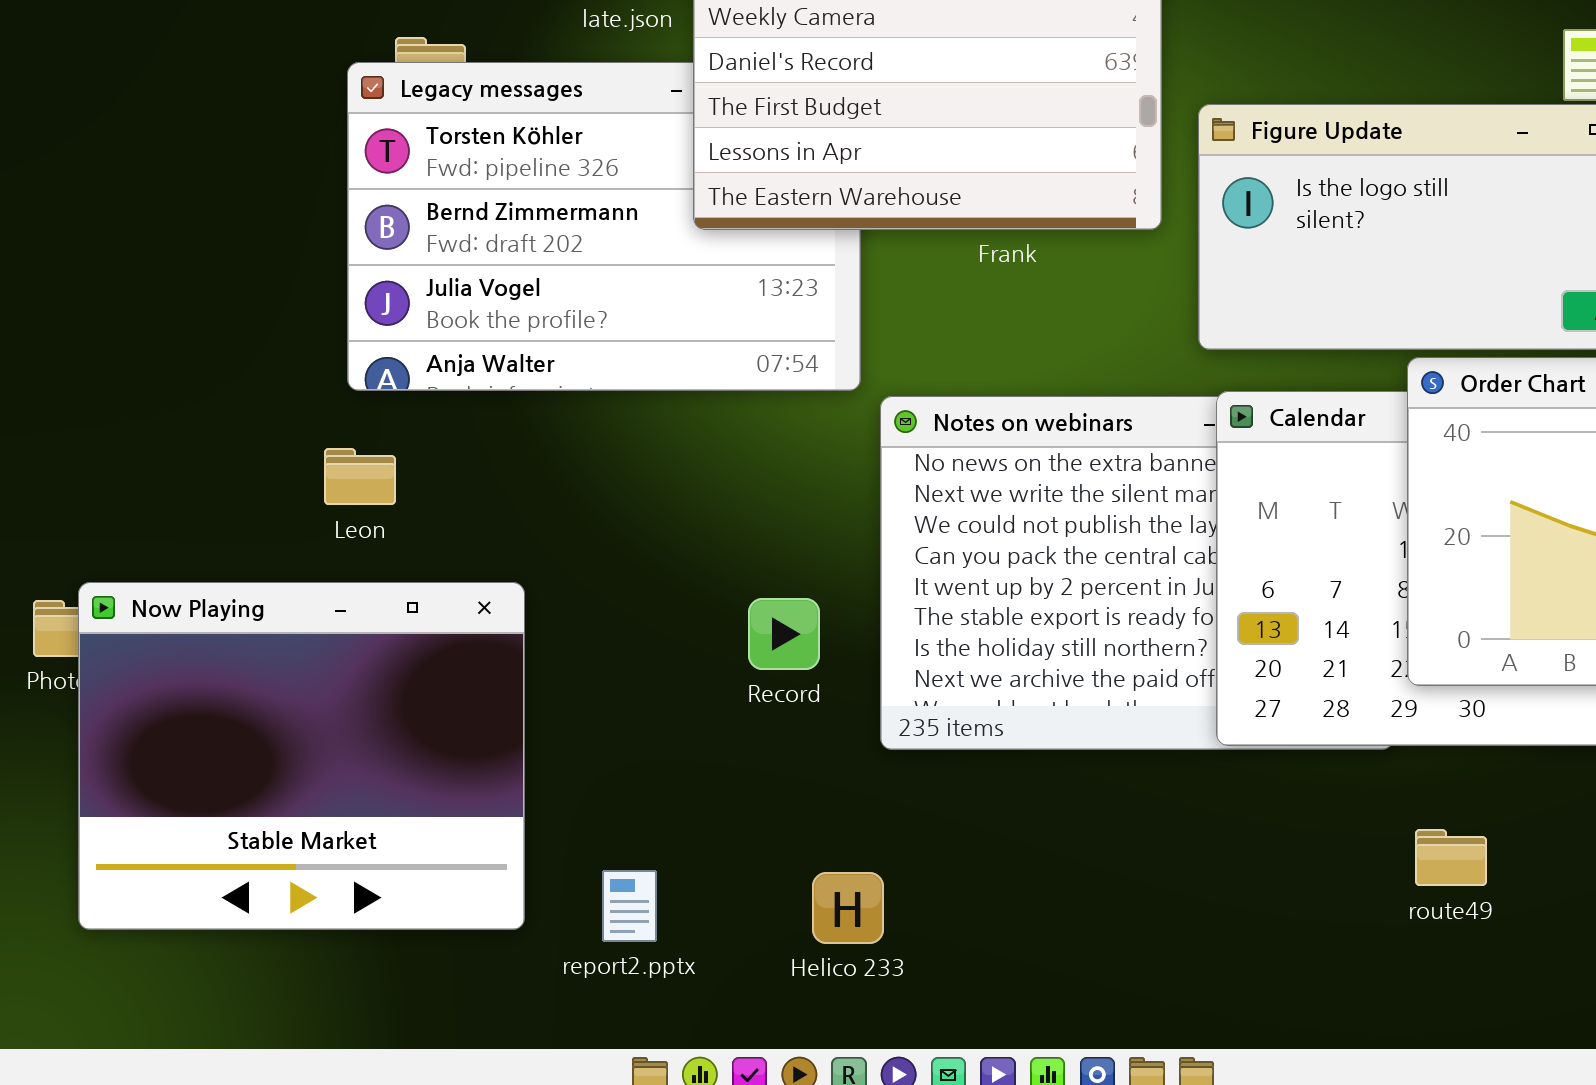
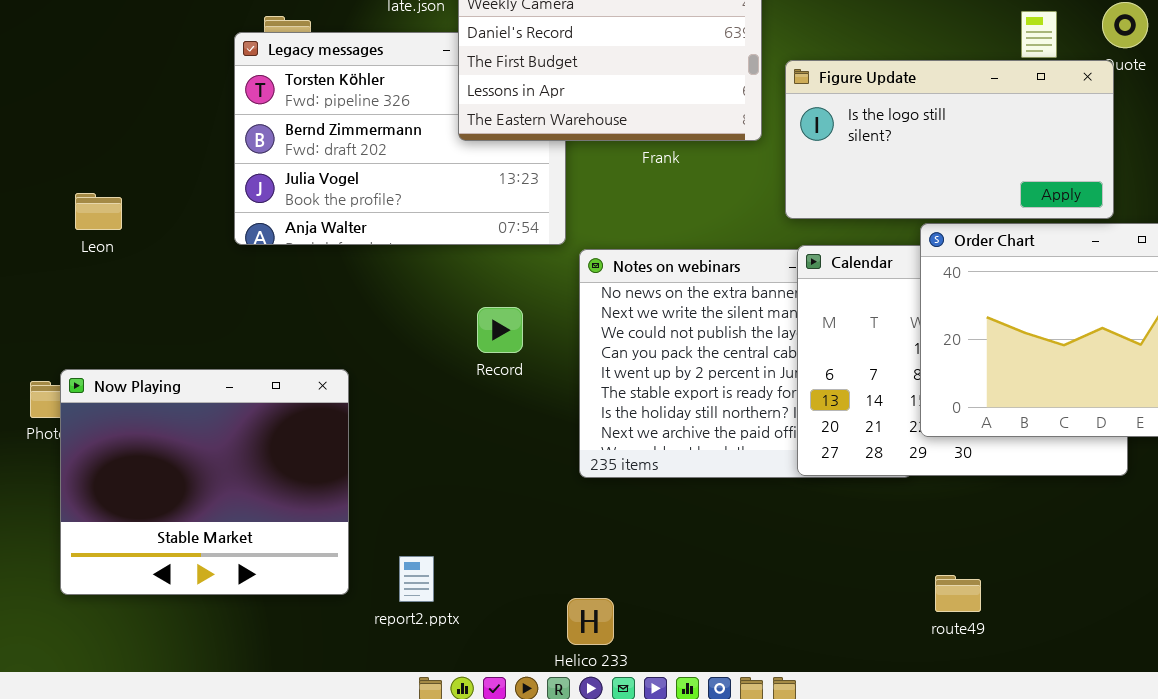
Leon: [324,448,396,505] -> [75,193,122,230], moved
Record: [748,598,820,670] -> [477,307,523,353], moved
route49: [1415,829,1487,886] -> [935,575,981,612], moved
Helico 233: [812,872,884,944] -> [567,598,614,645], moved

